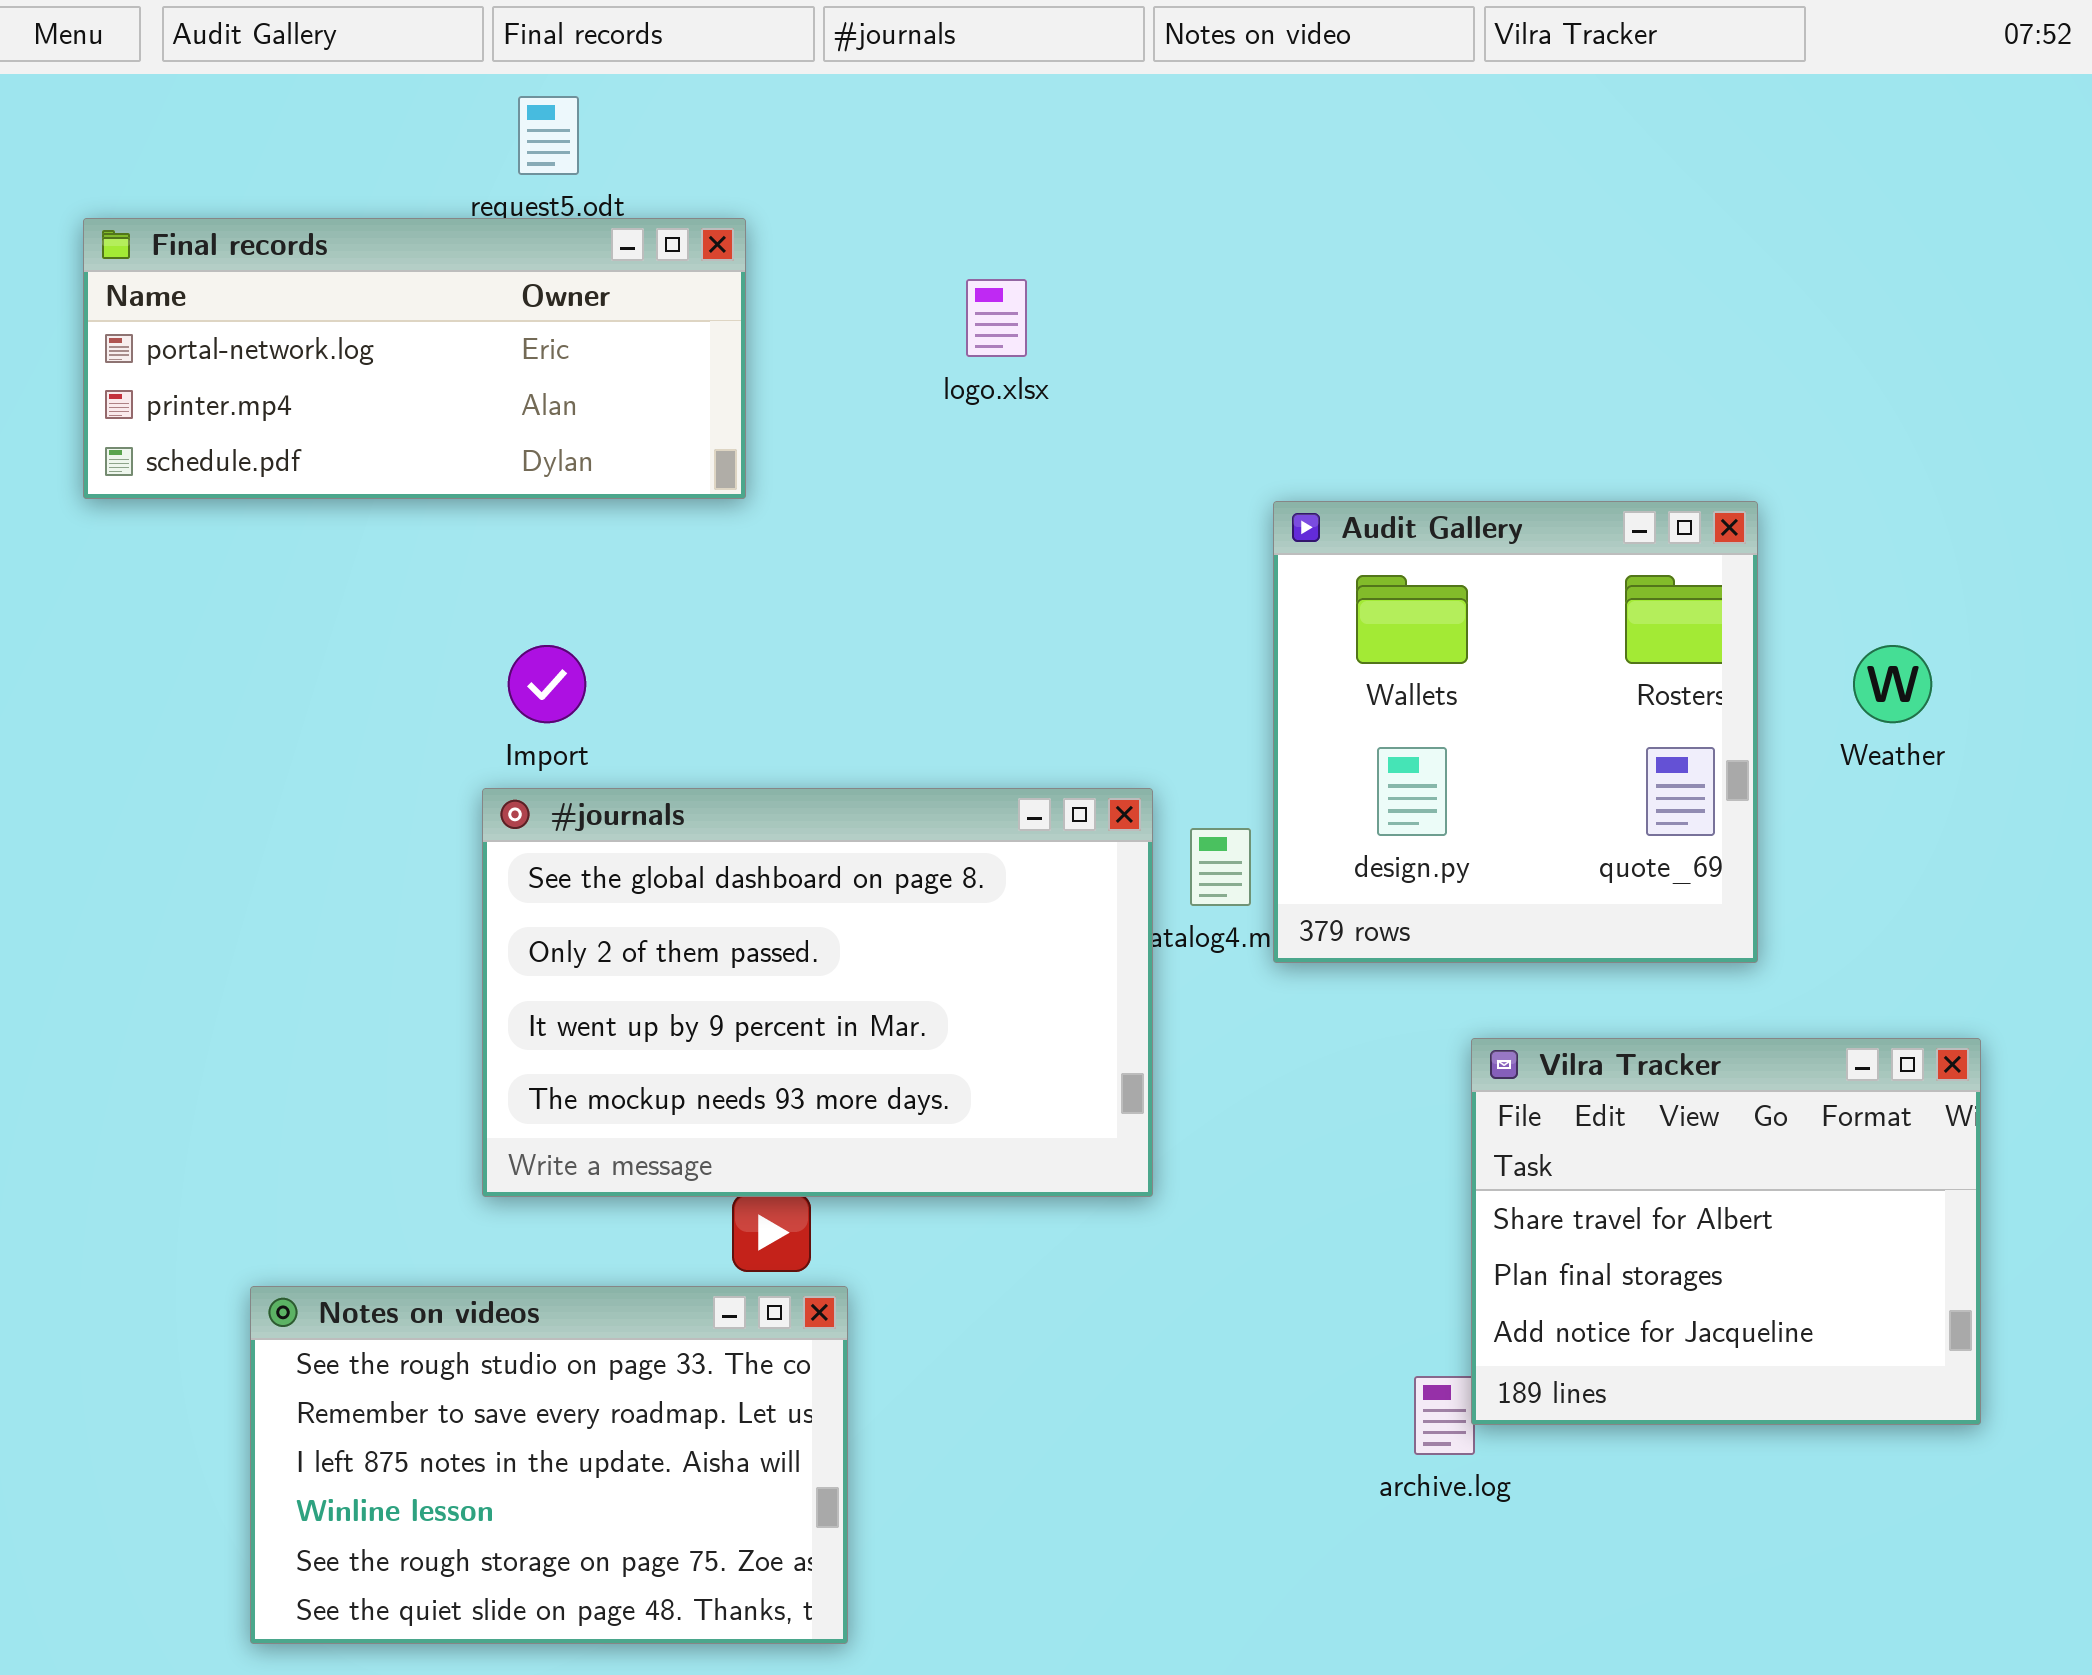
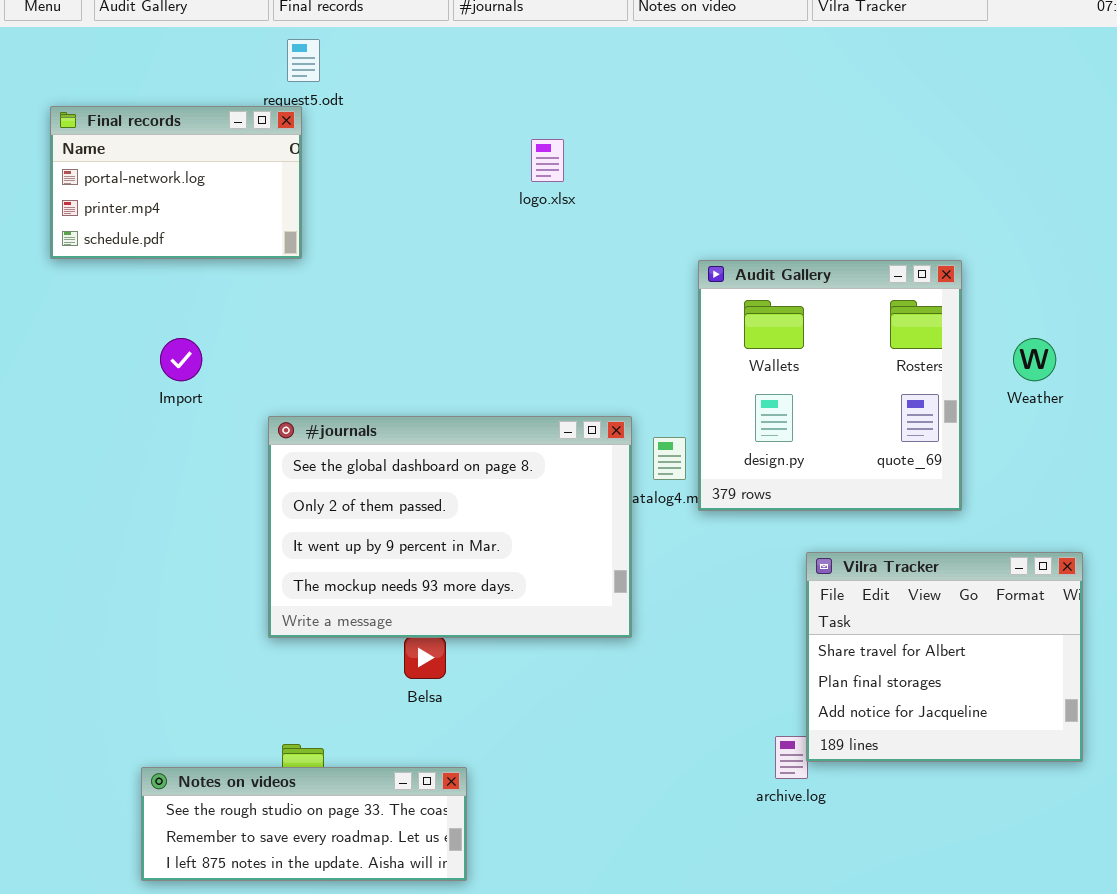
Final records: [83,218,746,499] -> [50,106,302,259], resized
Import: [508,645,586,723] -> [160,338,202,381], moved
Notes on videos: [250,1286,848,1644] -> [141,767,467,881], resized

